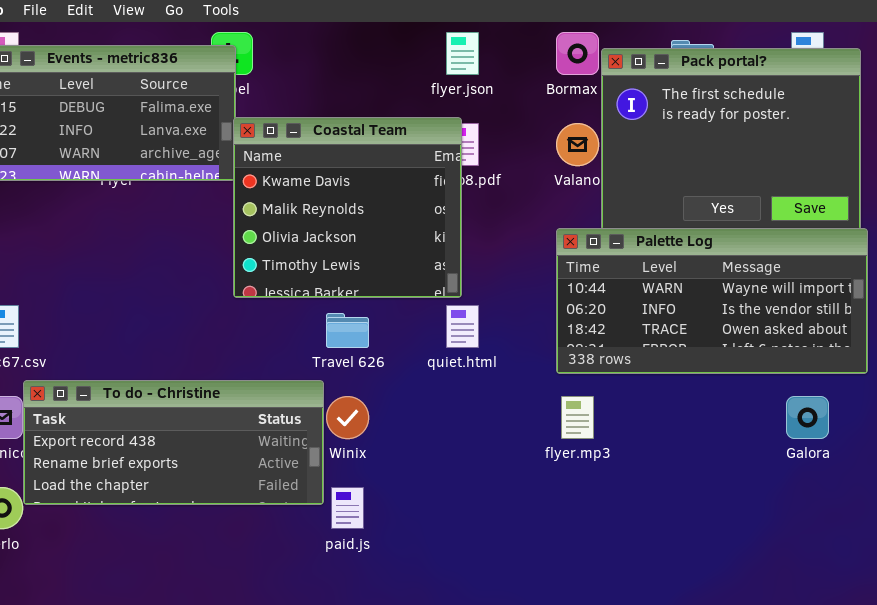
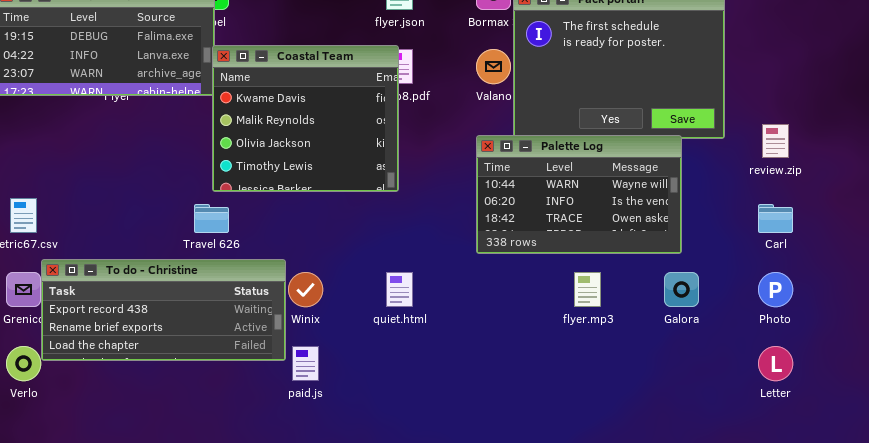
Palette Log: [556,228,868,374] -> [476,135,682,254], resized
quiet.html: [446,305,479,348] -> [386,272,413,307], moved
Travel 626: [326,313,369,348] -> [194,204,229,233], moved
flyer.mp3: [561,396,594,439] -> [574,272,601,307], moved

